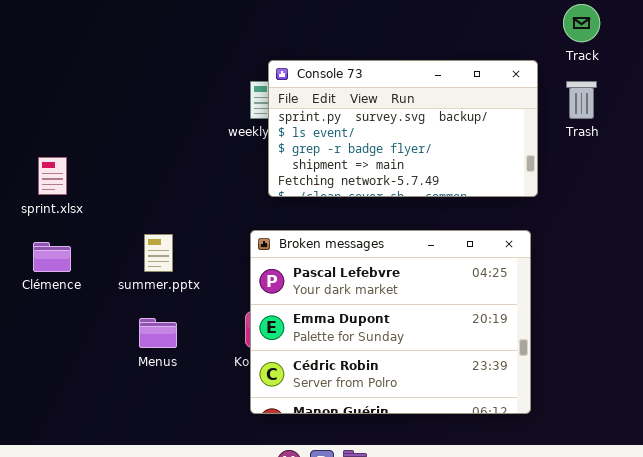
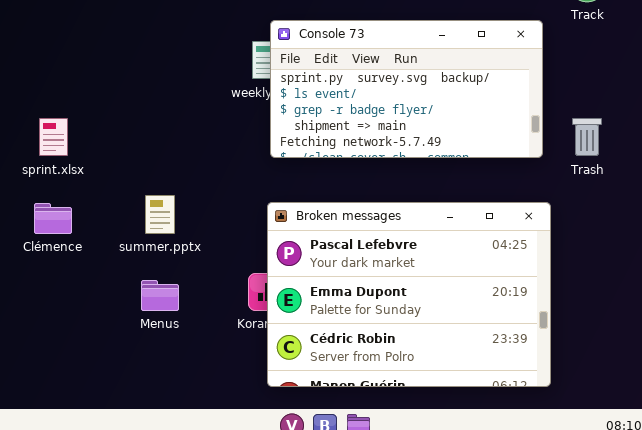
Trash: [566,81,597,119] -> [572,118,602,156], moved
Broken messages: [250,230,531,414] -> [267,202,551,387], moved

